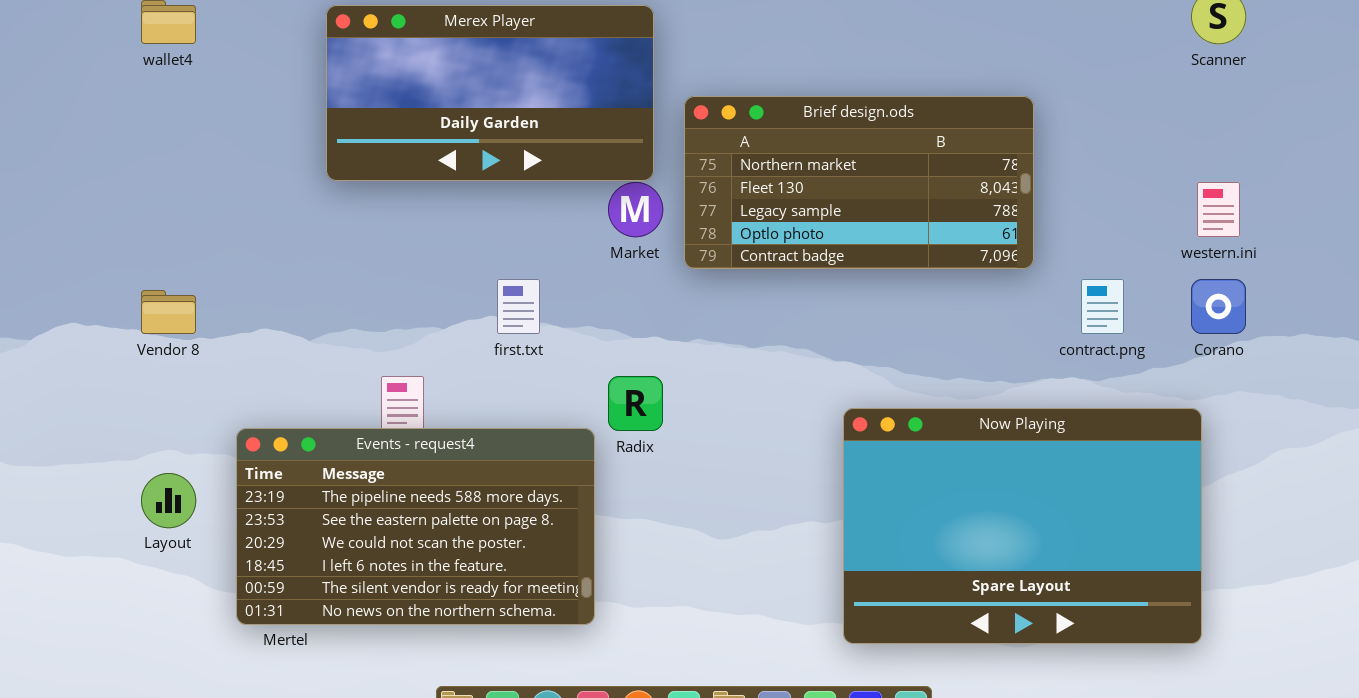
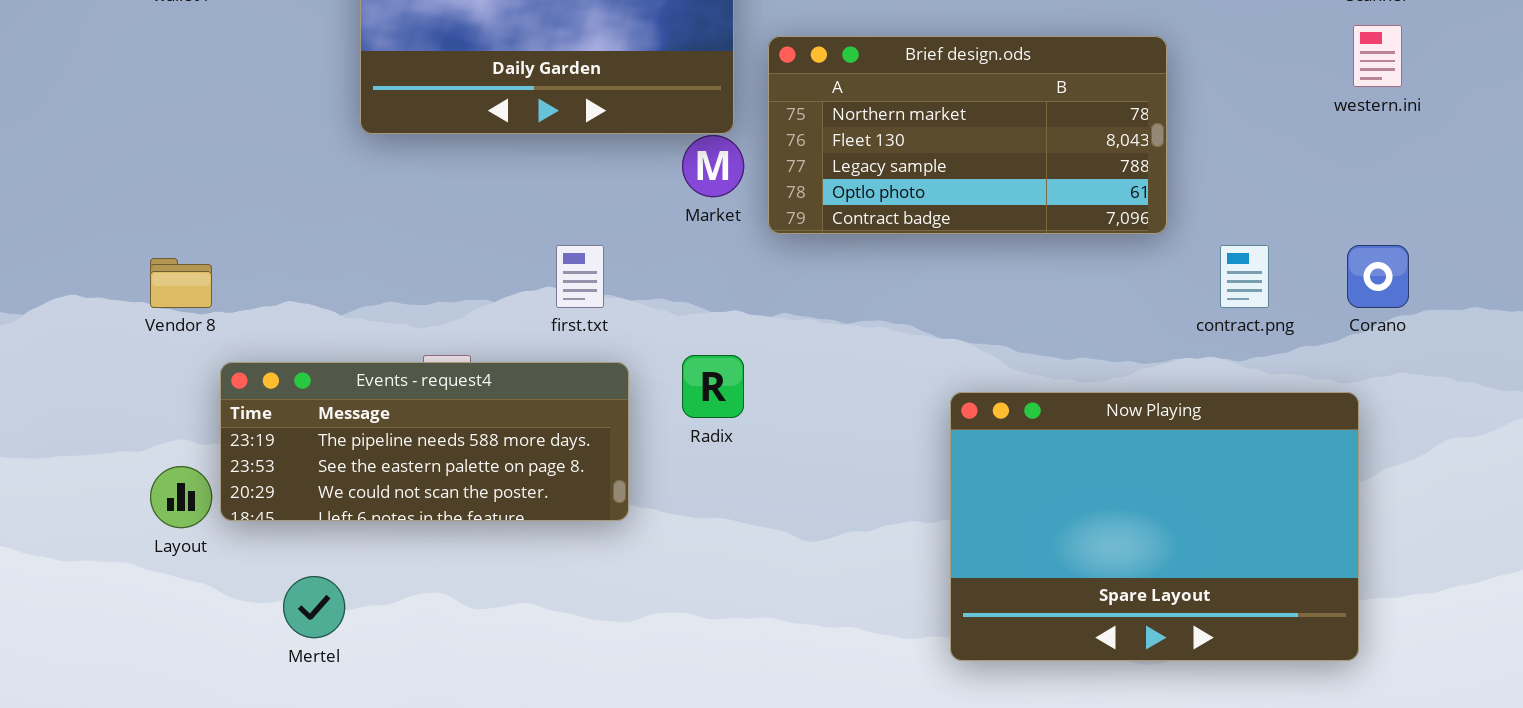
western.ini: [1197,182,1240,237] -> [1353,25,1402,87], moved
Events - request4: [236,428,595,625] -> [220,362,629,521], moved, resized

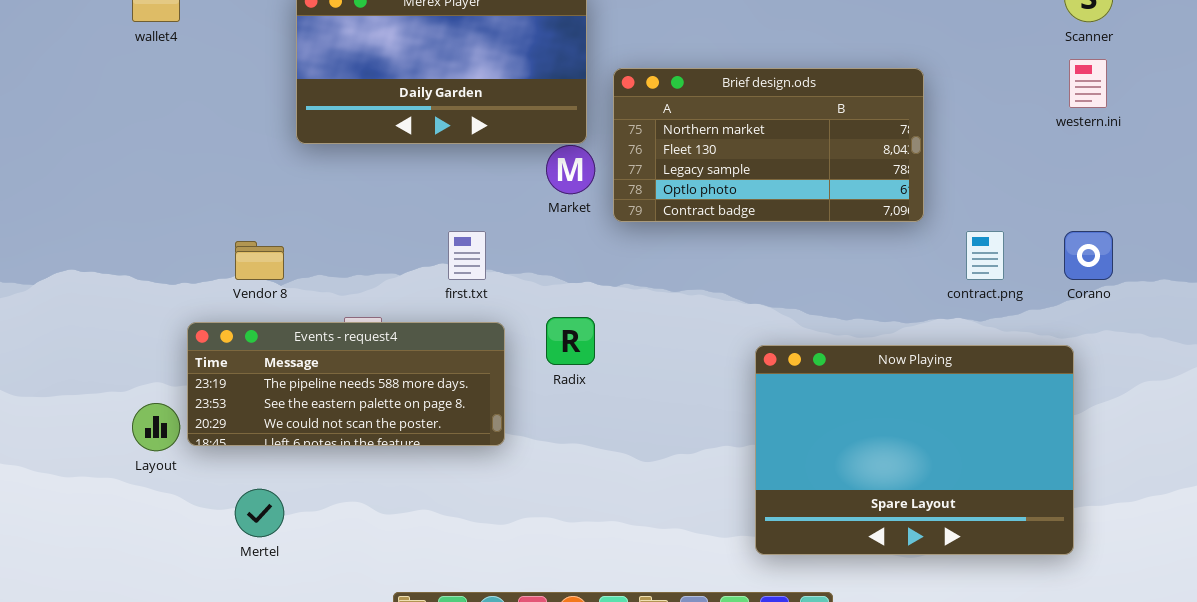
Vendor 8: [150,258,212,308] -> [235,241,284,280], moved

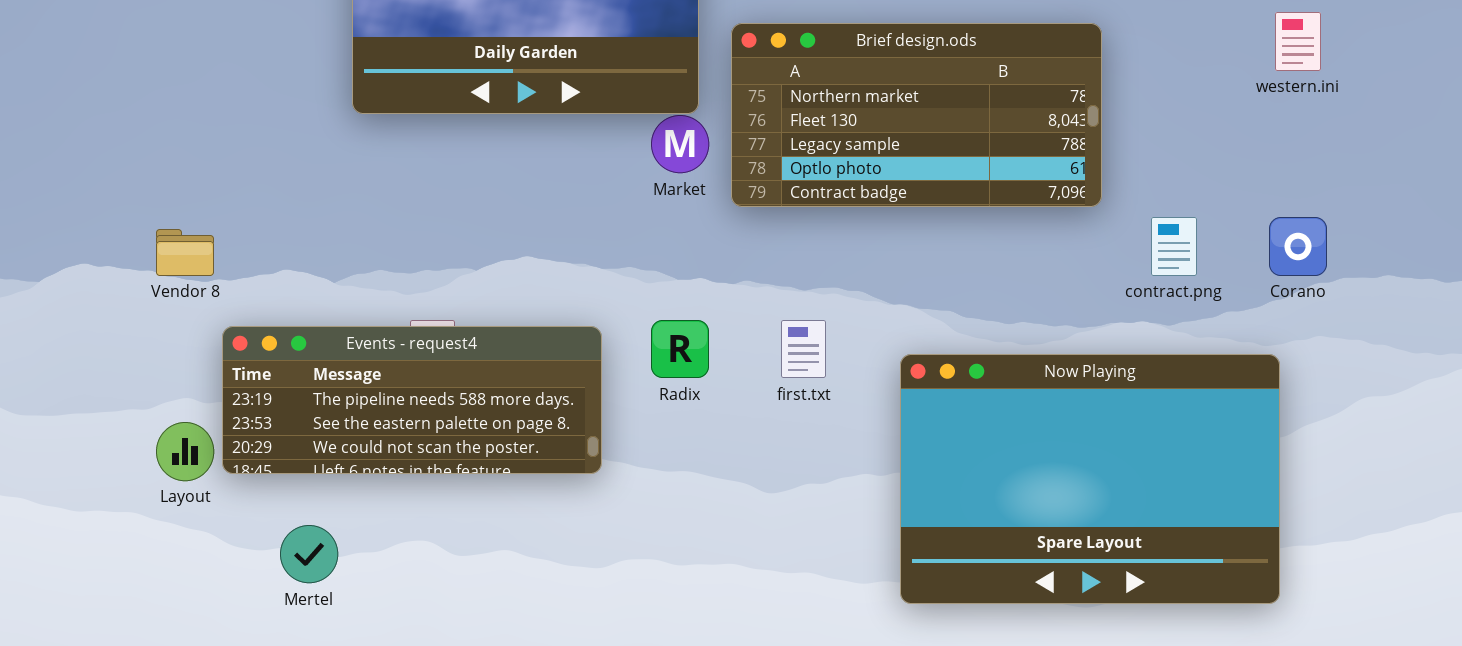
first.txt: [448,231,486,280] -> [781,320,826,378], moved
Vendor 8: [235,241,284,280] -> [156,229,214,276], moved

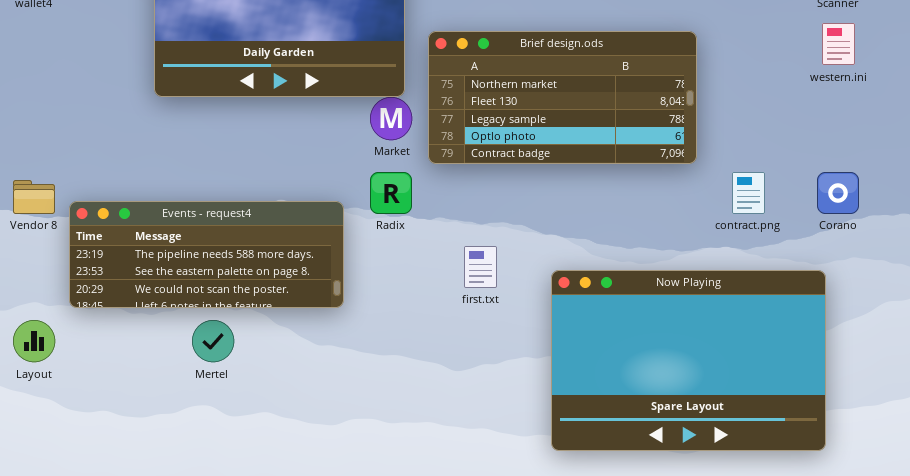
Radix: [651,320,709,378] -> [370,172,412,214], moved
Events - request4: [222,326,602,474] -> [69,201,344,308], moved
Mertel: [280,525,338,583] -> [192,320,234,362], moved

